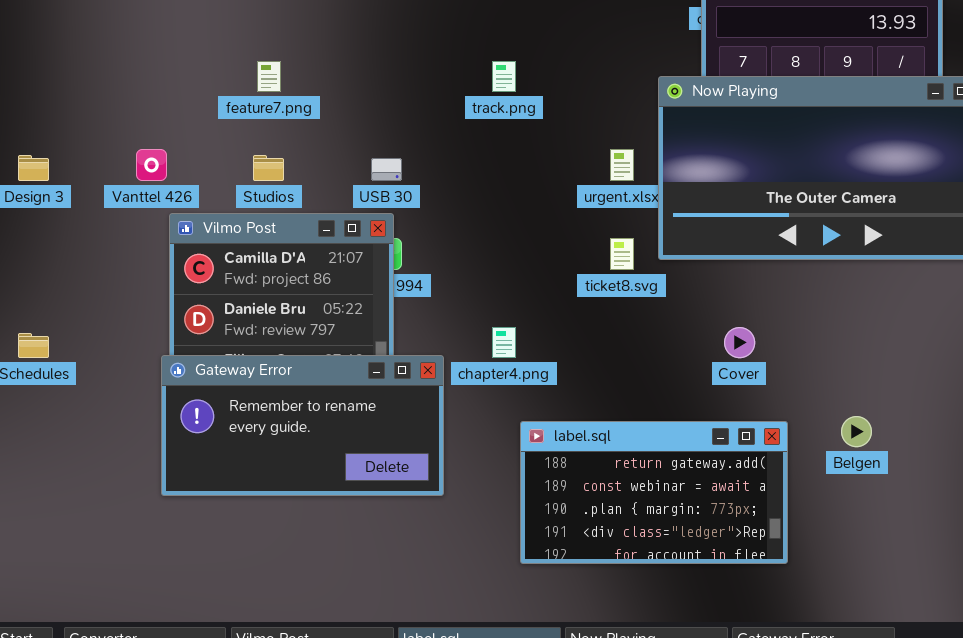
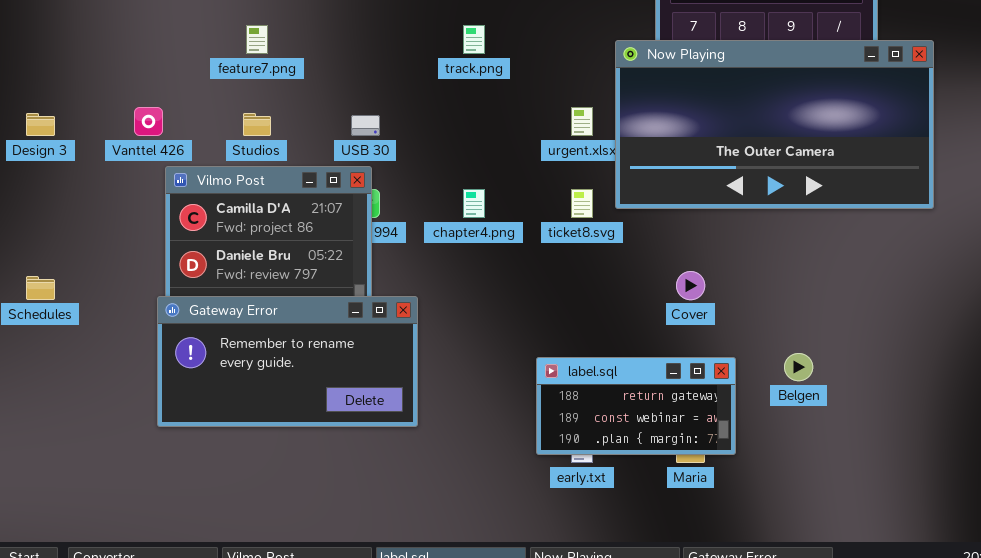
chapter4.png: [492,327,516,358] -> [463,189,485,218], moved
label.sql: [520,421,788,564] -> [536,357,736,455], resized

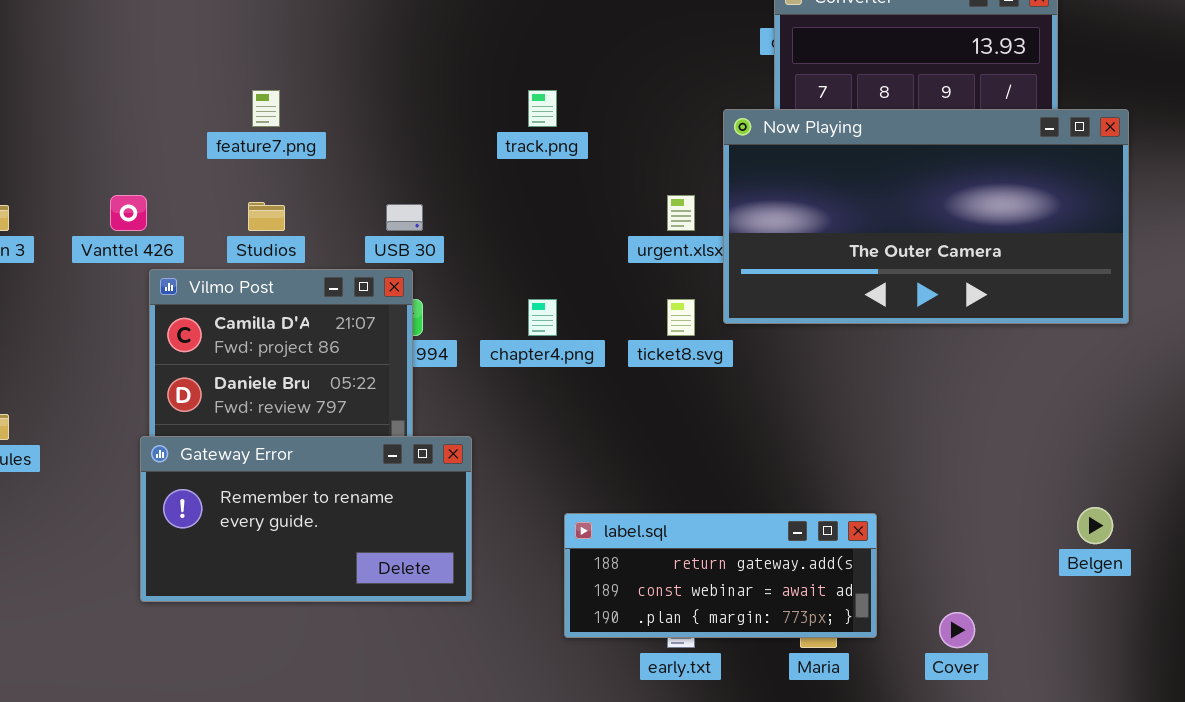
Cover: [676,271,705,300] -> [939,612,975,648], moved
Belgen: [784,353,813,381] -> [1077,507,1113,544], moved
label.sql: [536,357,736,455] -> [564,513,877,638], resized

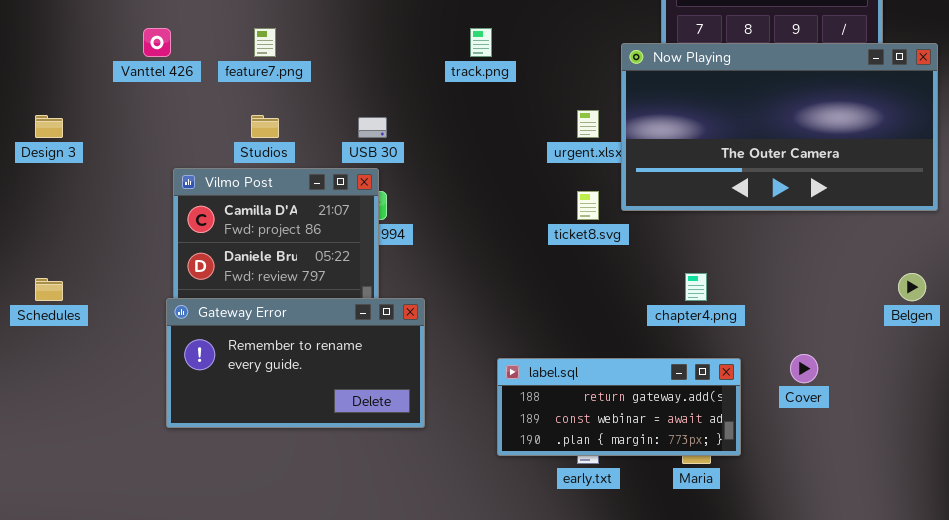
Vanttel 426: [110,195,147,231] -> [143,28,171,57], moved
chapter4.png: [528,299,557,336] -> [685,273,707,301], moved
Belgen: [1077,507,1113,544] -> [898,273,926,301], moved
Cover: [939,612,975,648] -> [790,354,818,383], moved

